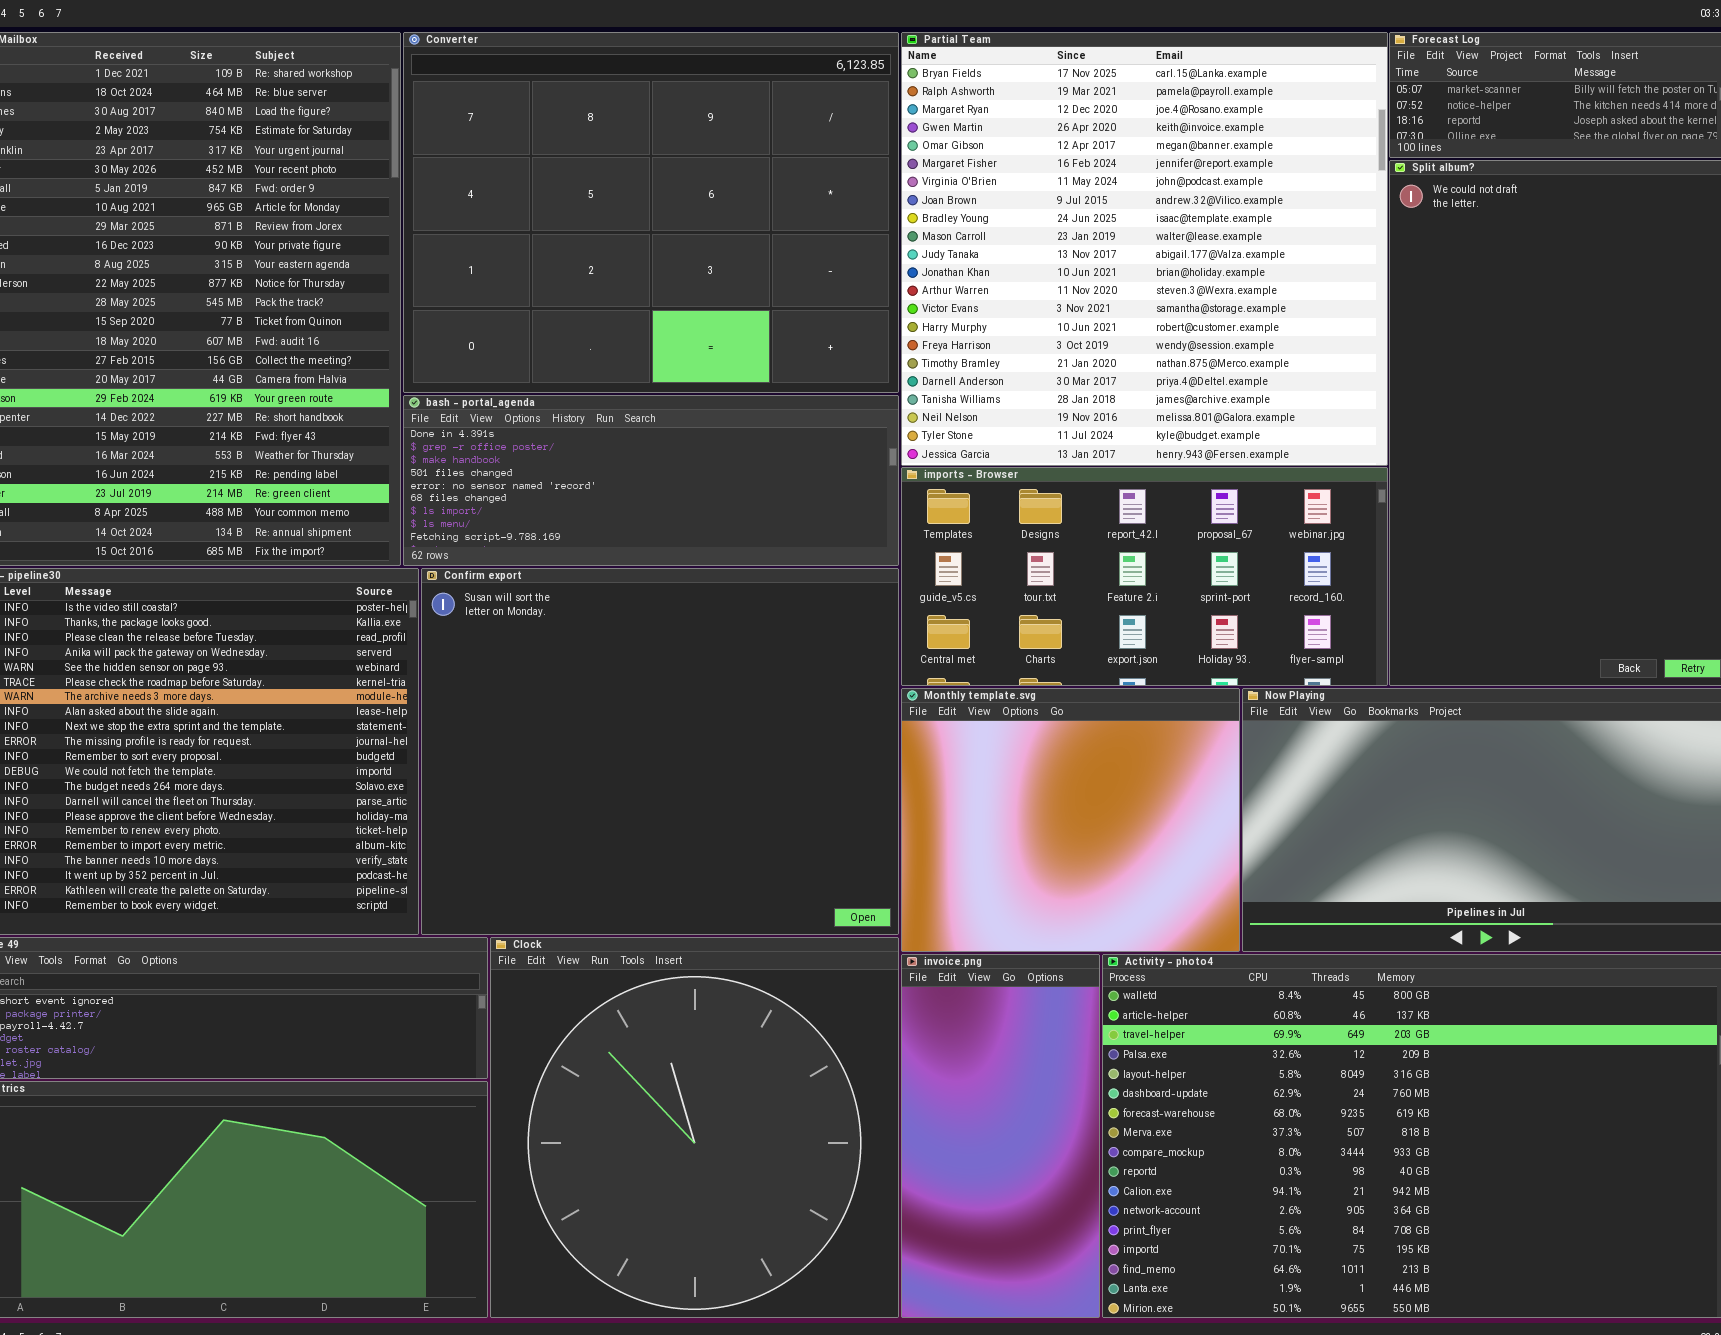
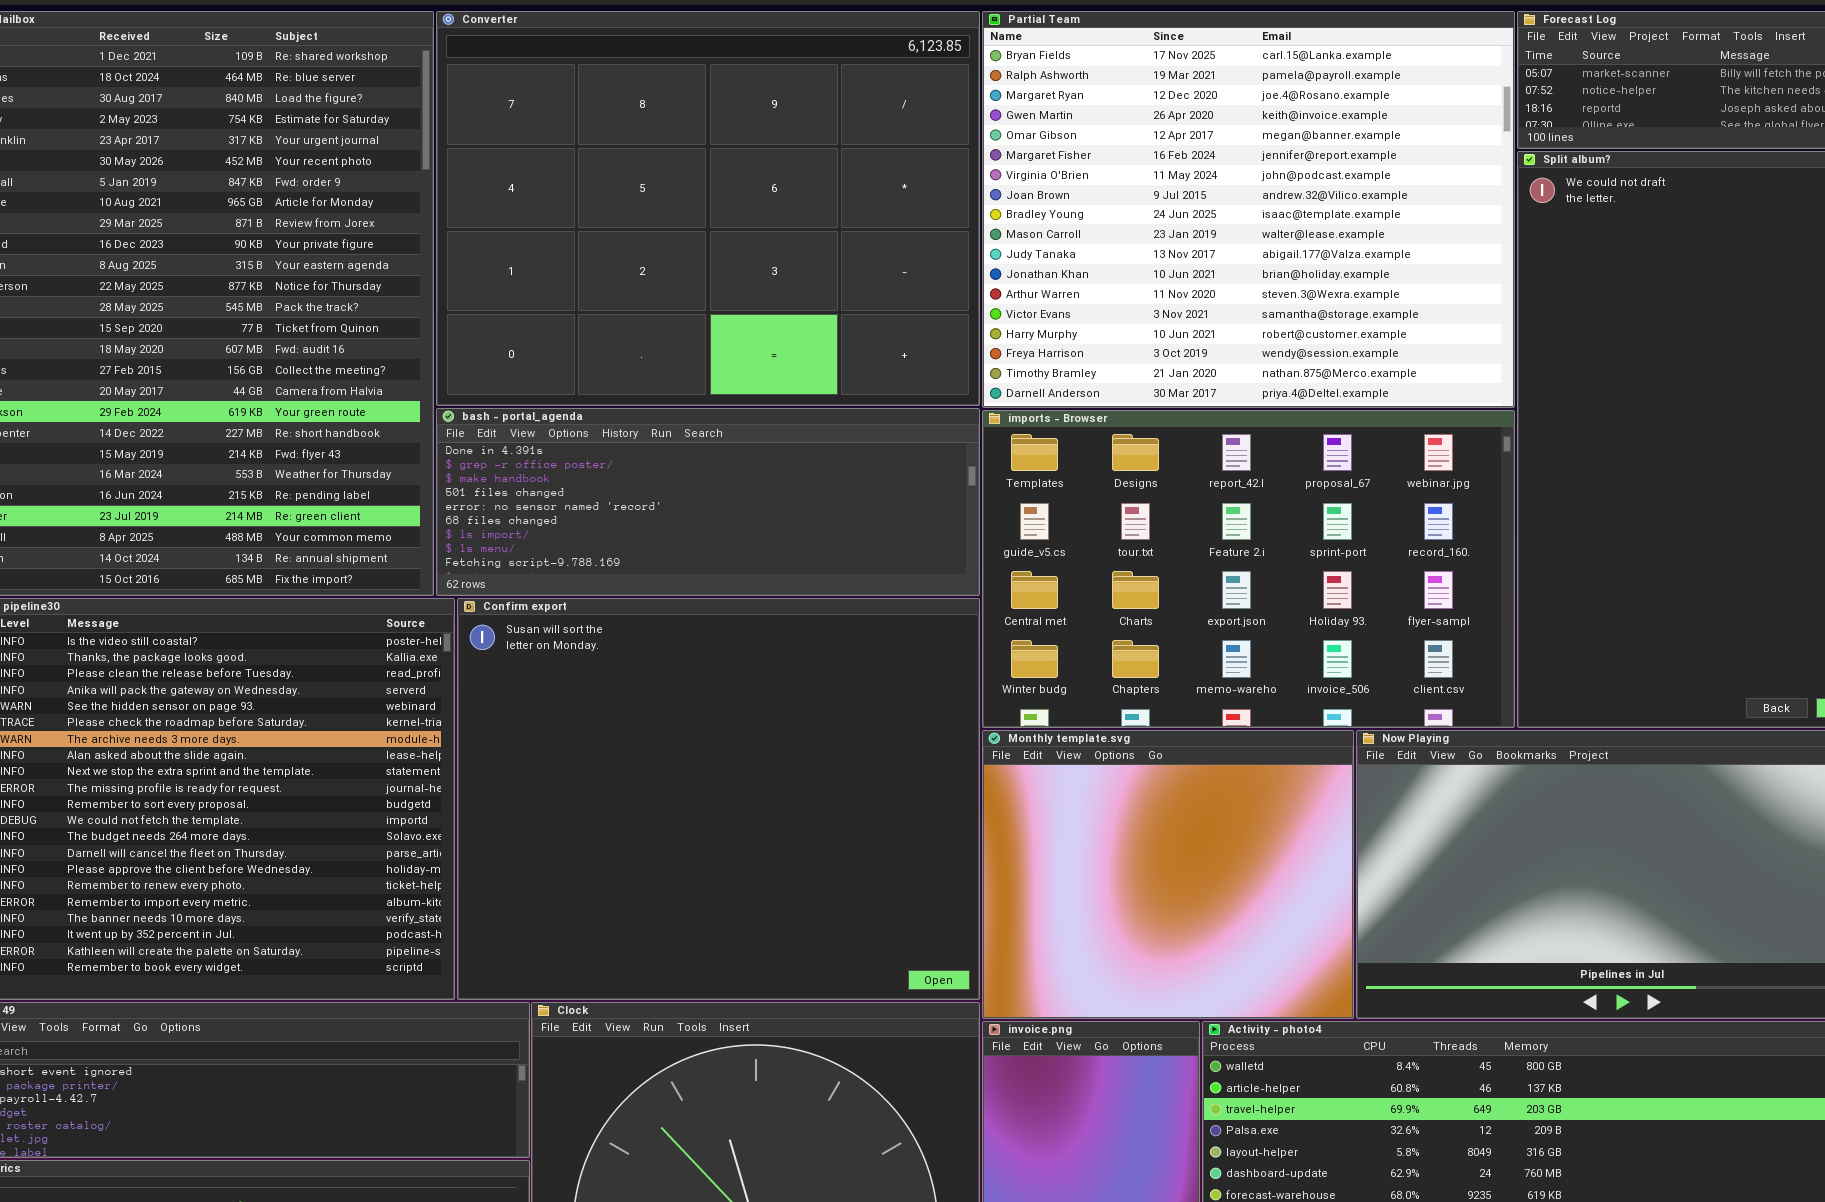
Partial Team: [901,32,1388,466] -> [982,11,1515,408], resized
imports - Browser: [901,467,1388,686] -> [982,410,1515,728], resized

